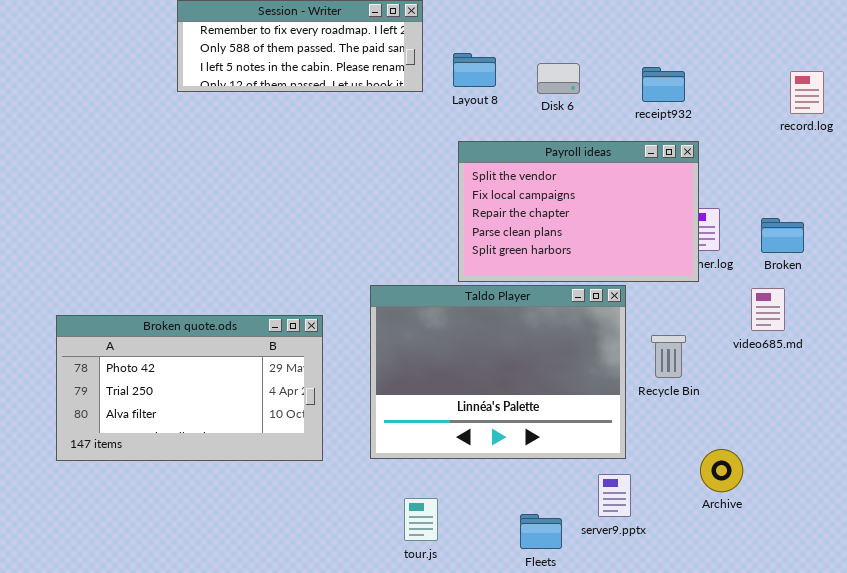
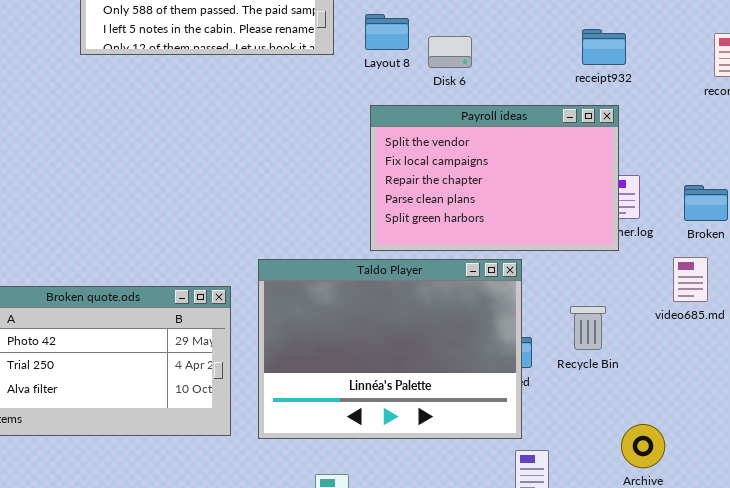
Disk 6: [537,63,580,94] -> [428,36,472,68], moved
receipt932: [642,67,685,102] -> [582,29,626,65], moved
Taldo Player: [370,285,626,459] -> [258,259,522,439], moved

